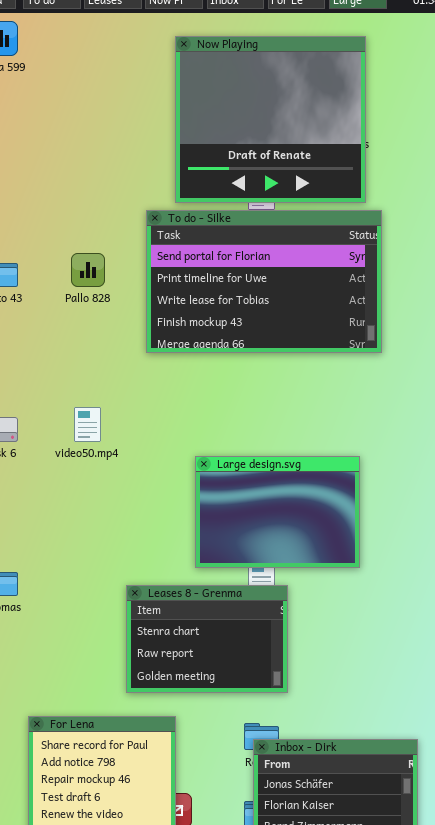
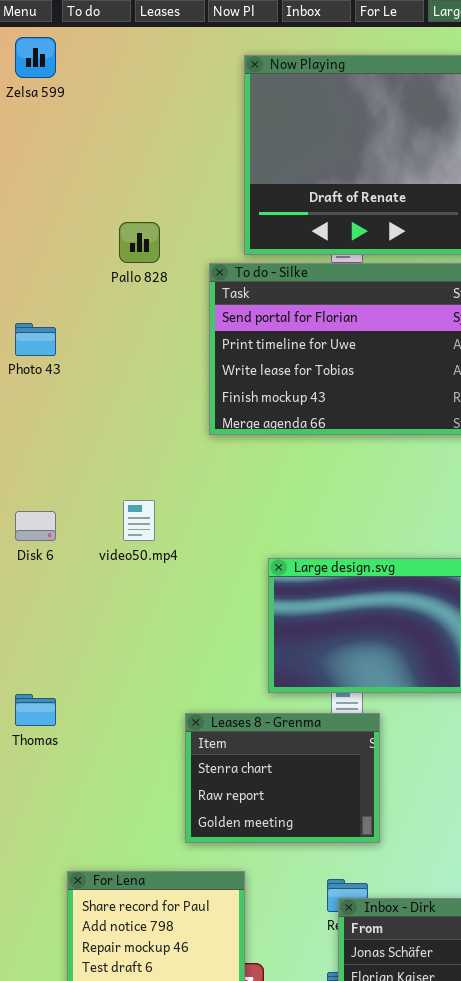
Pallo 828: [71,253,105,287] -> [119,222,160,263], moved

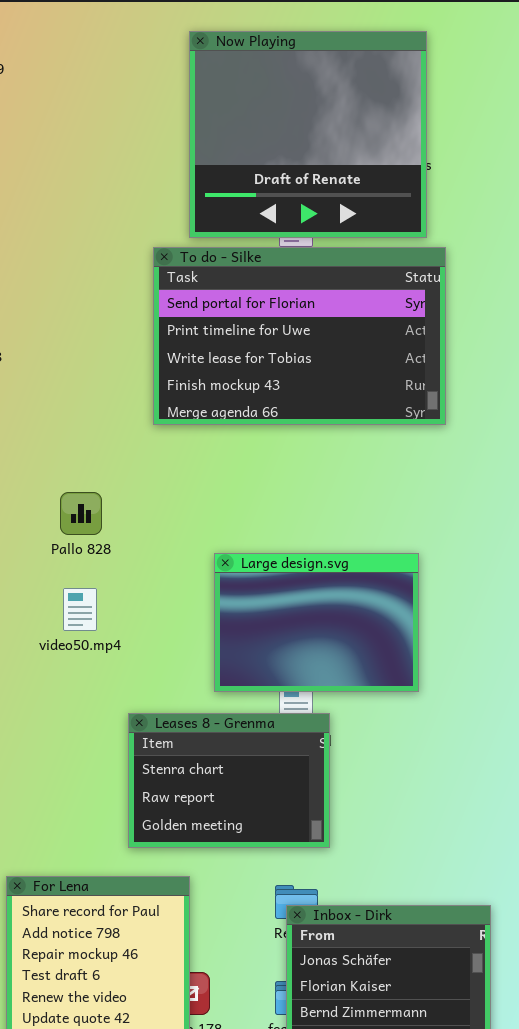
Pallo 828: [119,222,160,263] -> [60,492,102,535], moved
video50.mp4: [123,500,155,541] -> [63,588,97,631], moved

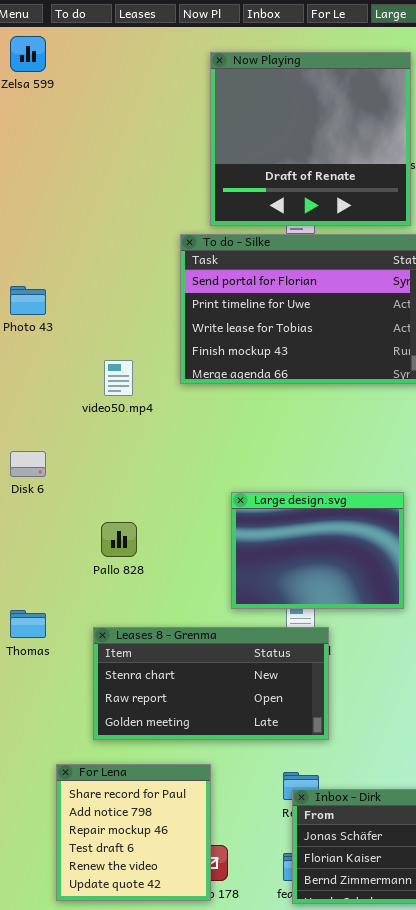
Pallo 828: [60,492,102,535] -> [101,522,137,557], moved
video50.mp4: [63,588,97,631] -> [104,360,133,396], moved
Leases 8 - Grenma: [128,713,330,848] -> [93,627,329,740], resized

